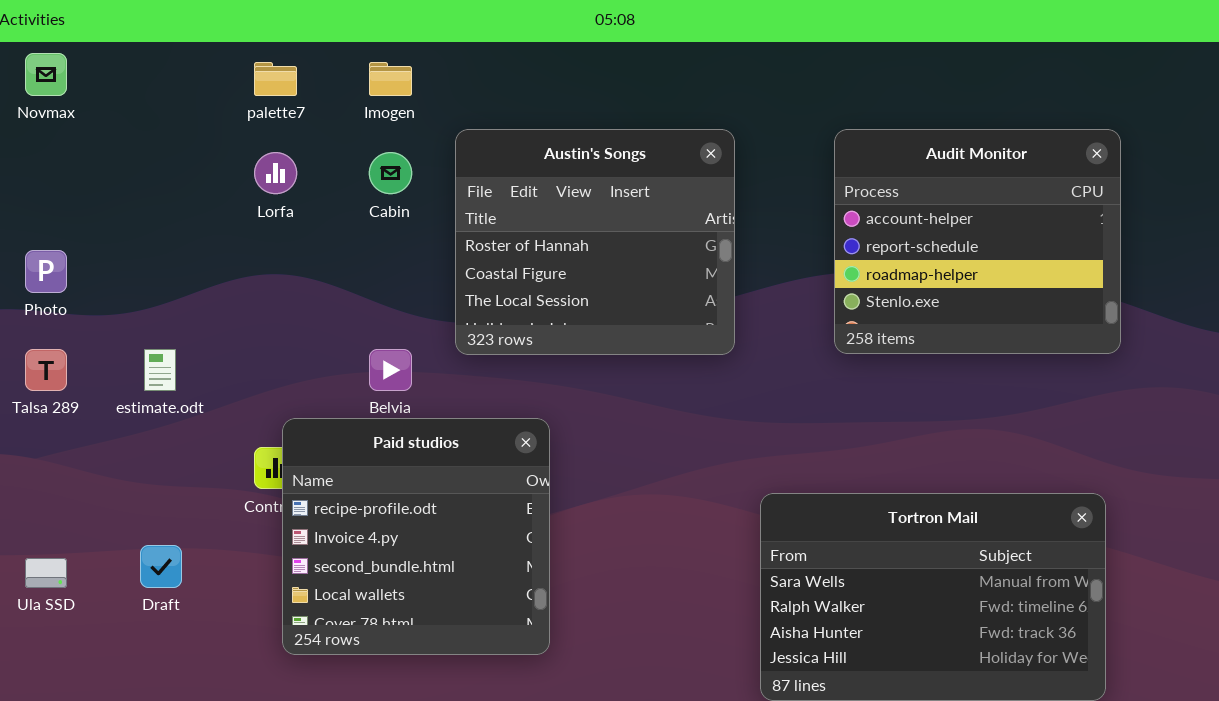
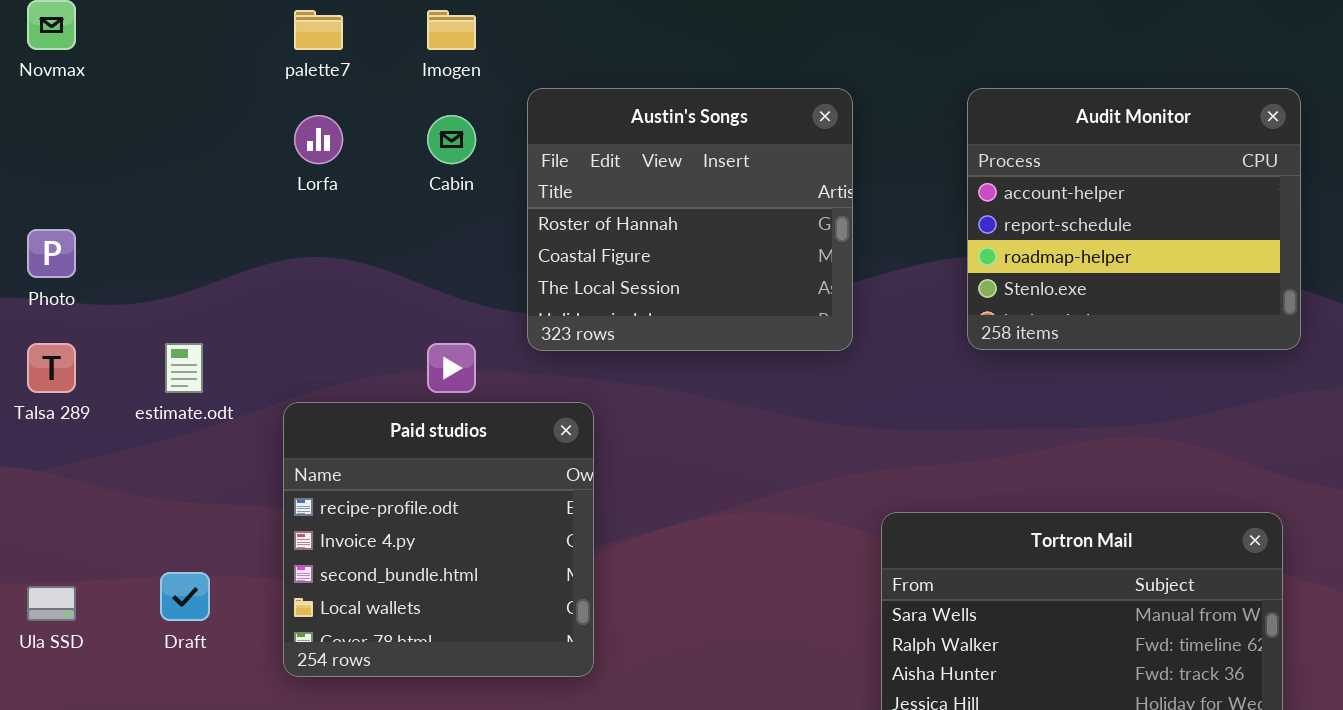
Paid studios: [282,418,550,655] -> [283,402,594,677], moved

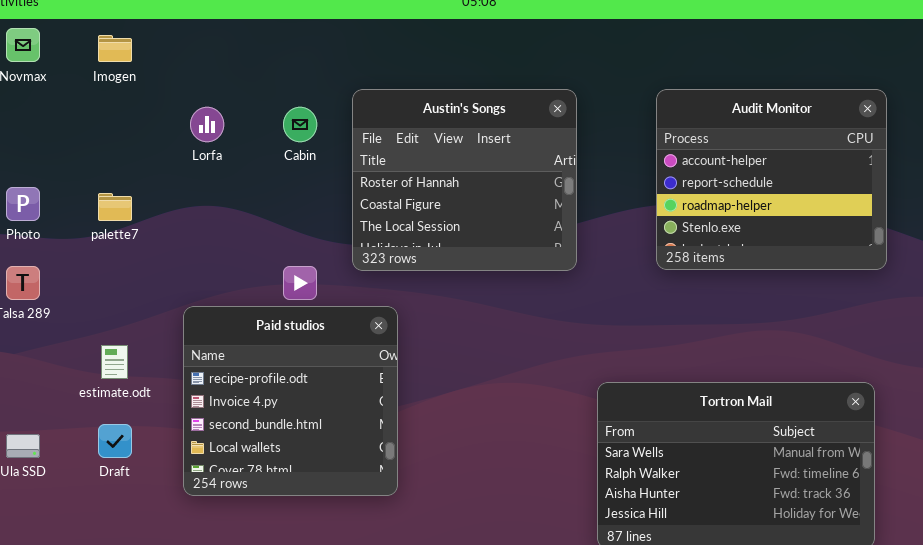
palette7: [294,10,343,50] -> [98,193,132,221], moved
Imogen: [427,10,476,50] -> [98,35,132,62], moved
estimate.odt: [165,343,203,393] -> [101,345,128,379], moved

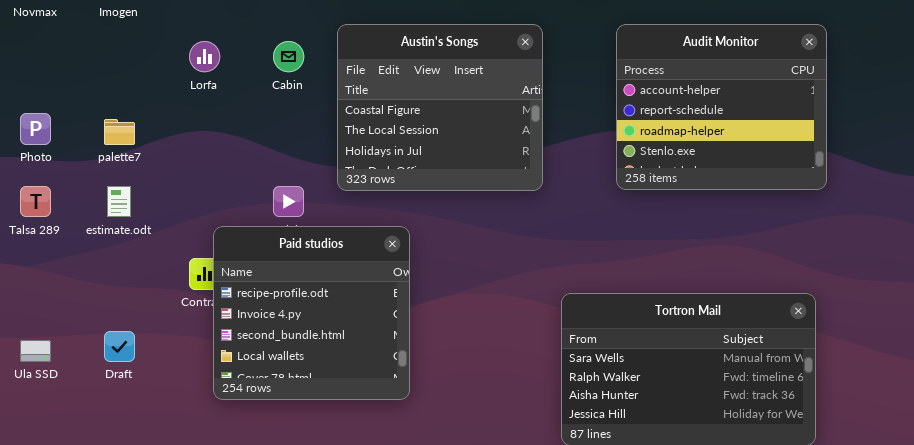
Austin's Songs: [352,89,577,271] -> [337,24,543,191], scrolled down 1 row
Paid studios: [183,306,398,496] -> [213,226,410,400], moved
estimate.odt: [101,345,128,379] -> [107,186,131,217], moved

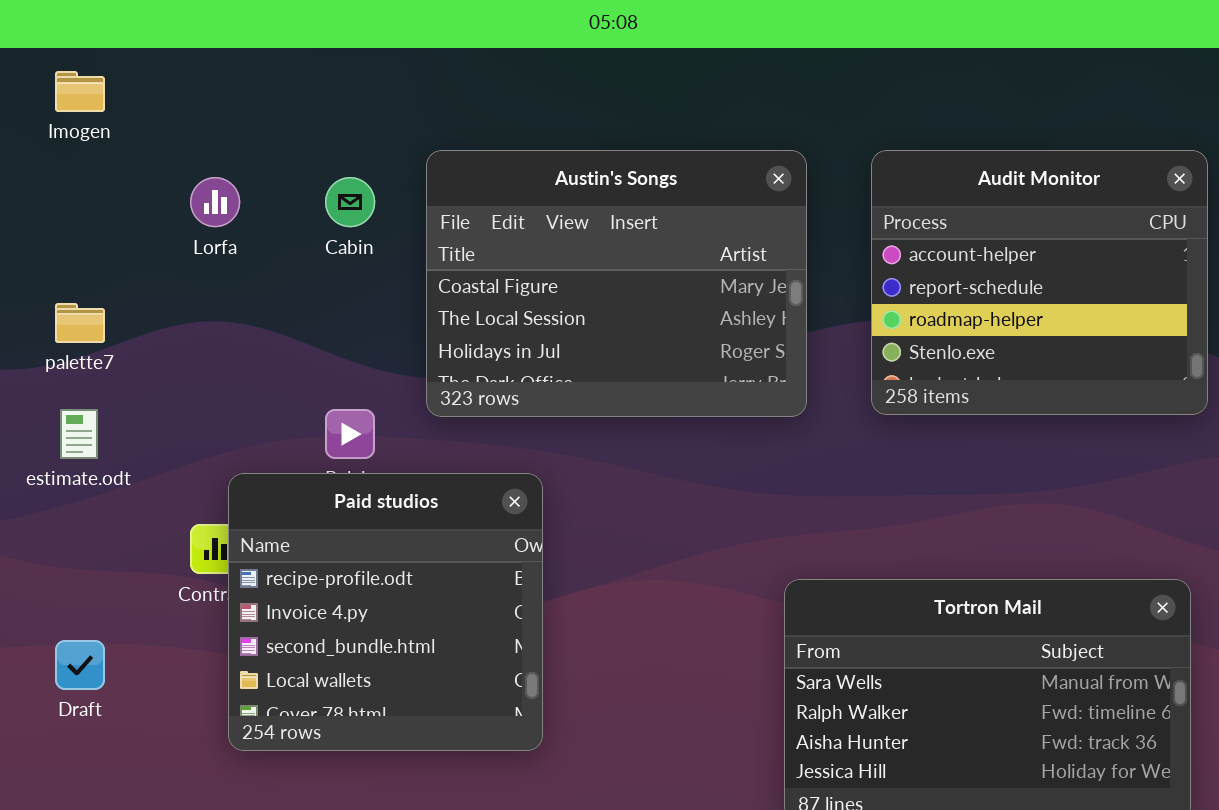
Austin's Songs: [337,24,543,191] -> [426,150,807,417], resized

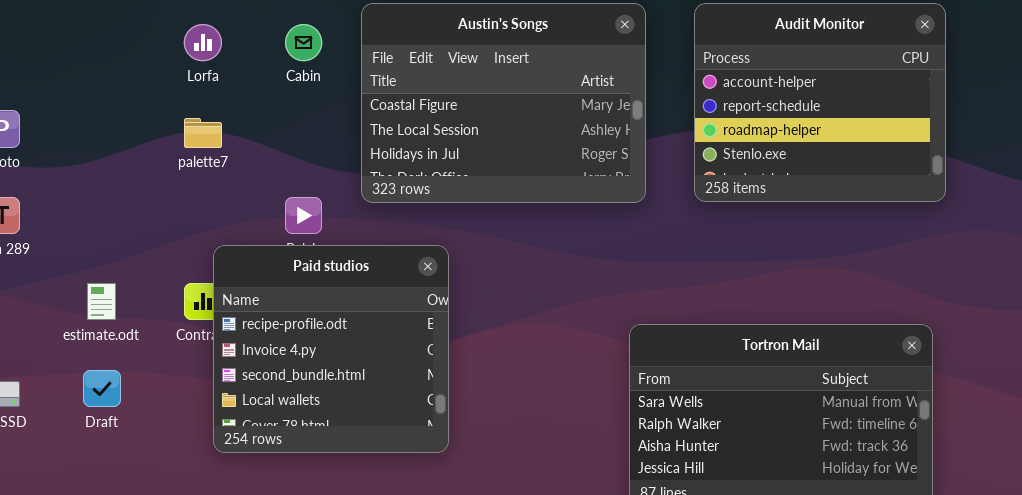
palette7: [55,303,105,343] -> [184,118,222,148], moved
estimate.odt: [60,409,98,459] -> [87,283,116,320], moved

